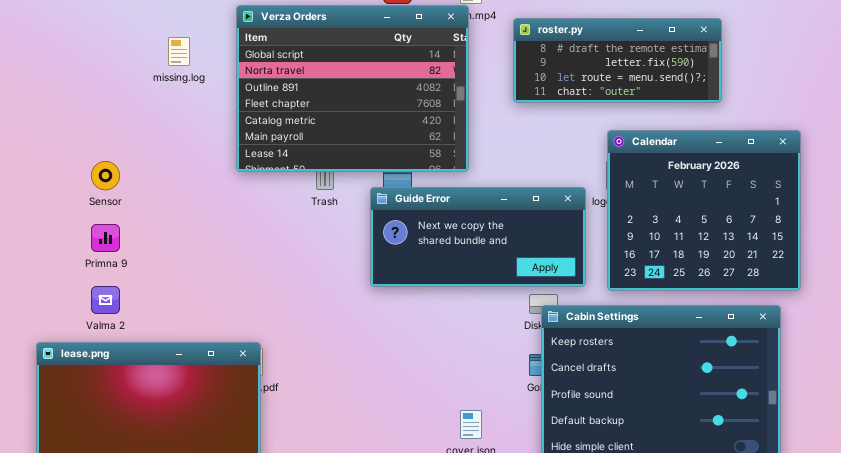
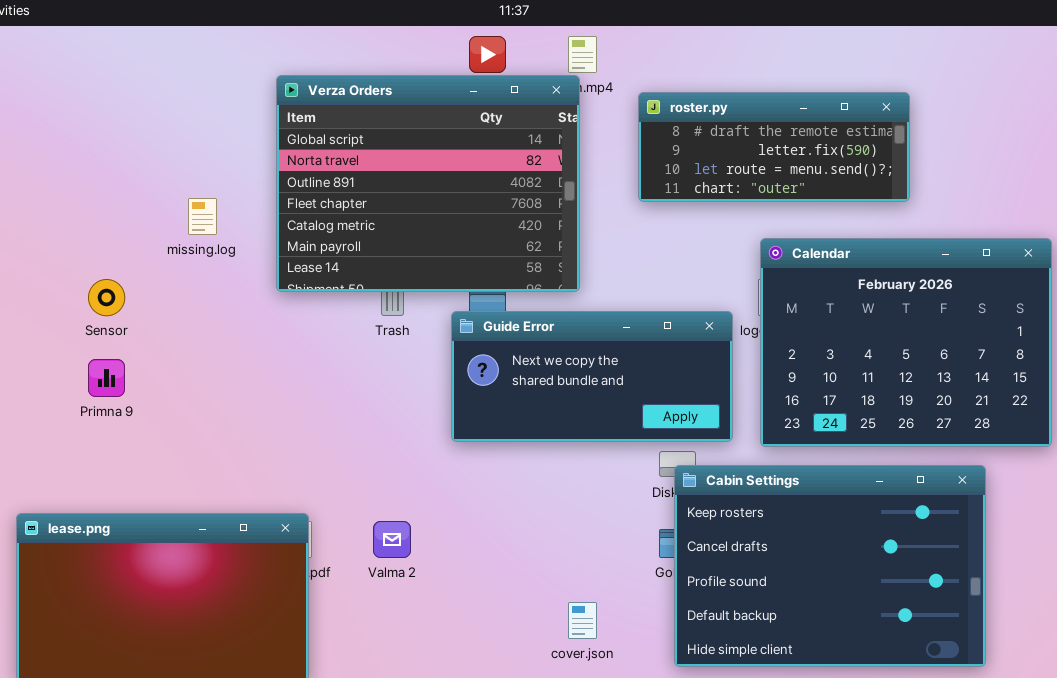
missing.log: [168,37,190,66] -> [188,198,217,235], moved
Calendar: [607,130,801,291] -> [760,238,1052,447], resized
Valma 2: [91,286,120,314] -> [373,521,411,558], moved

